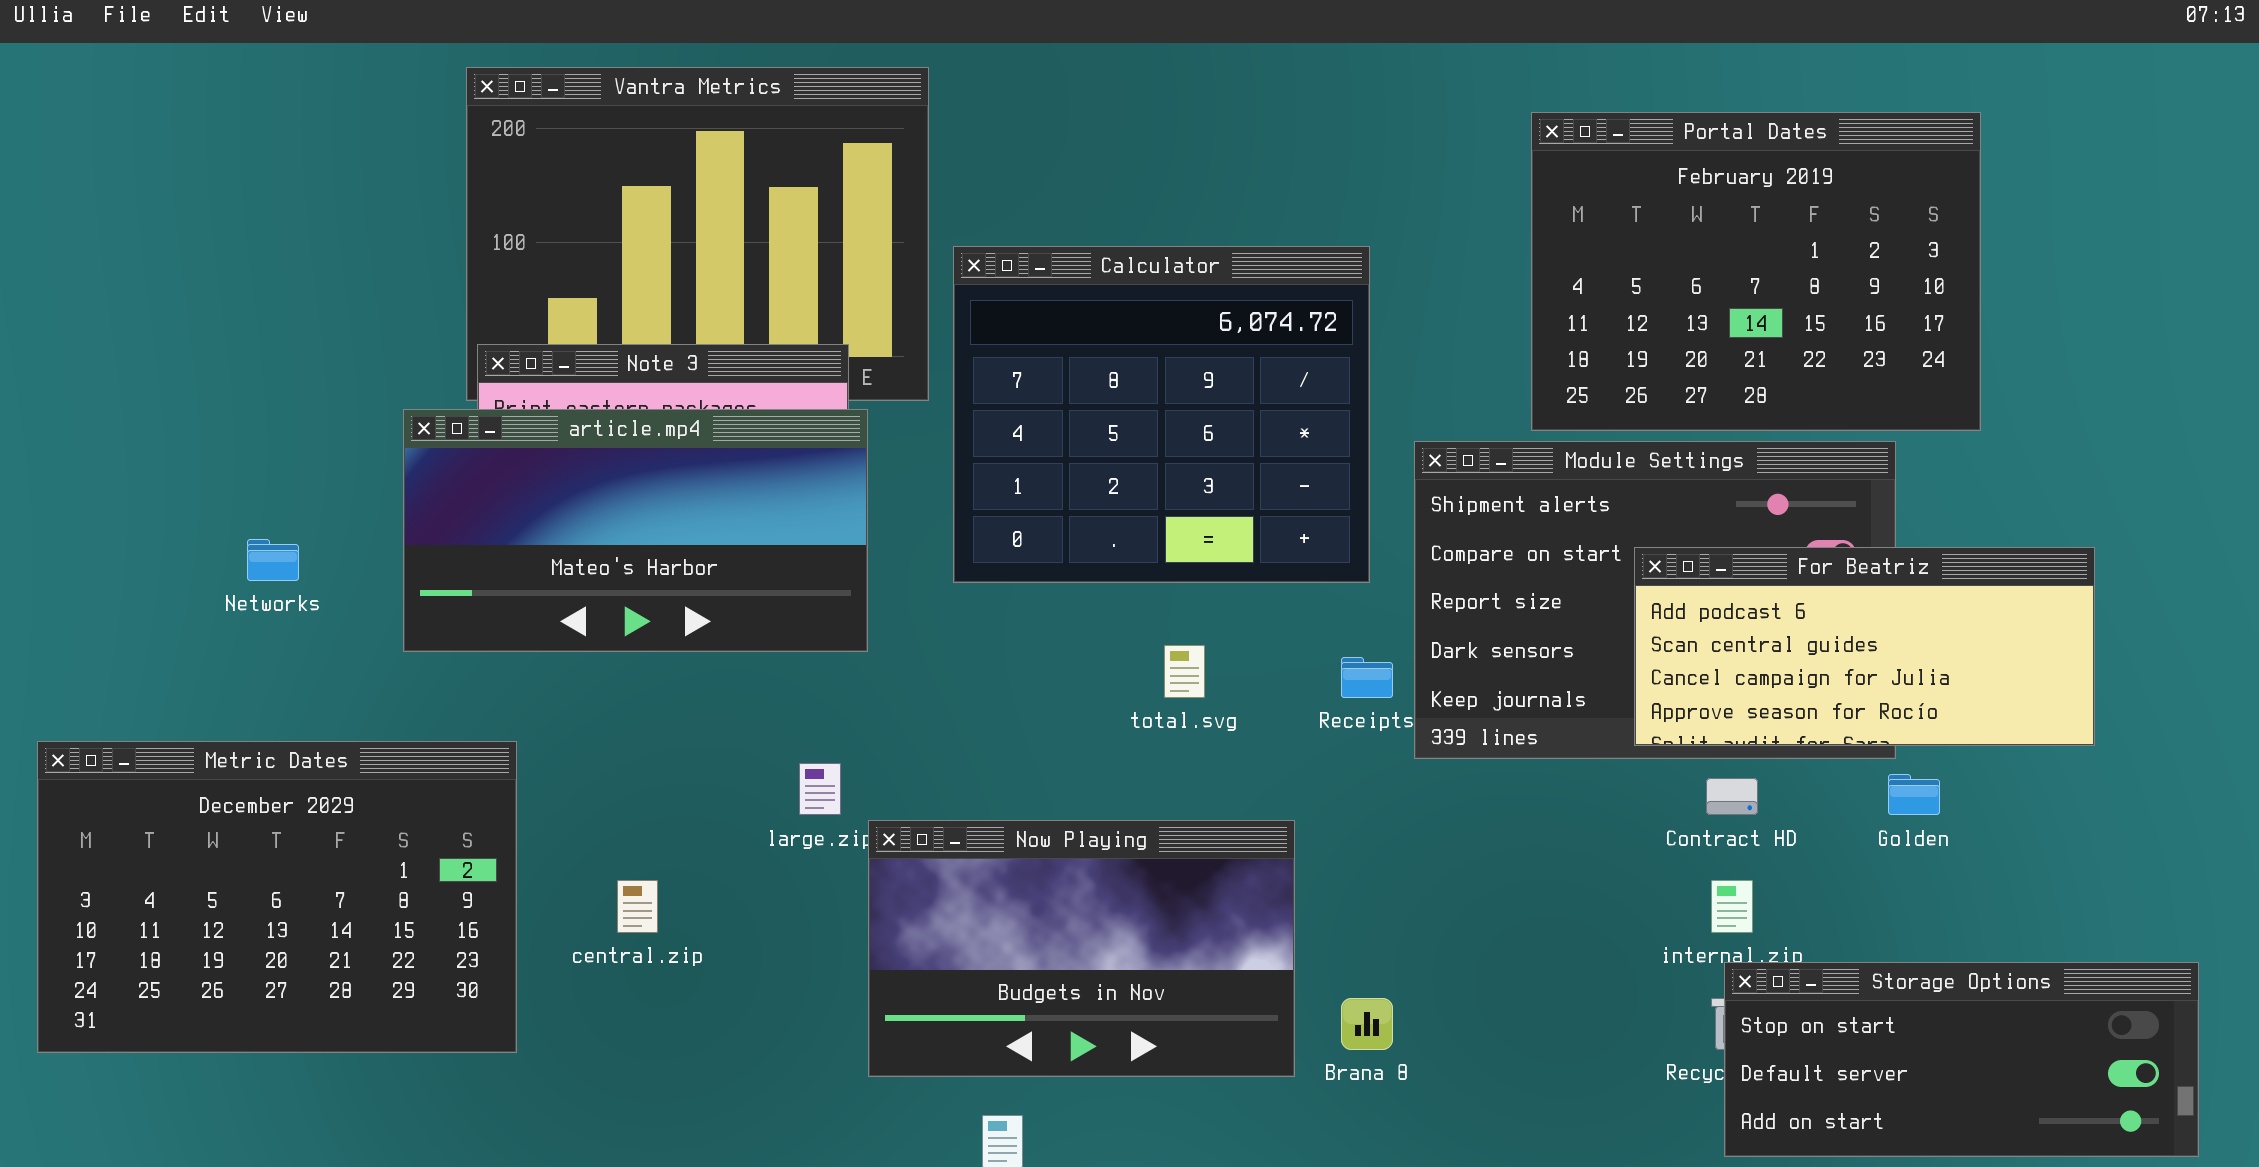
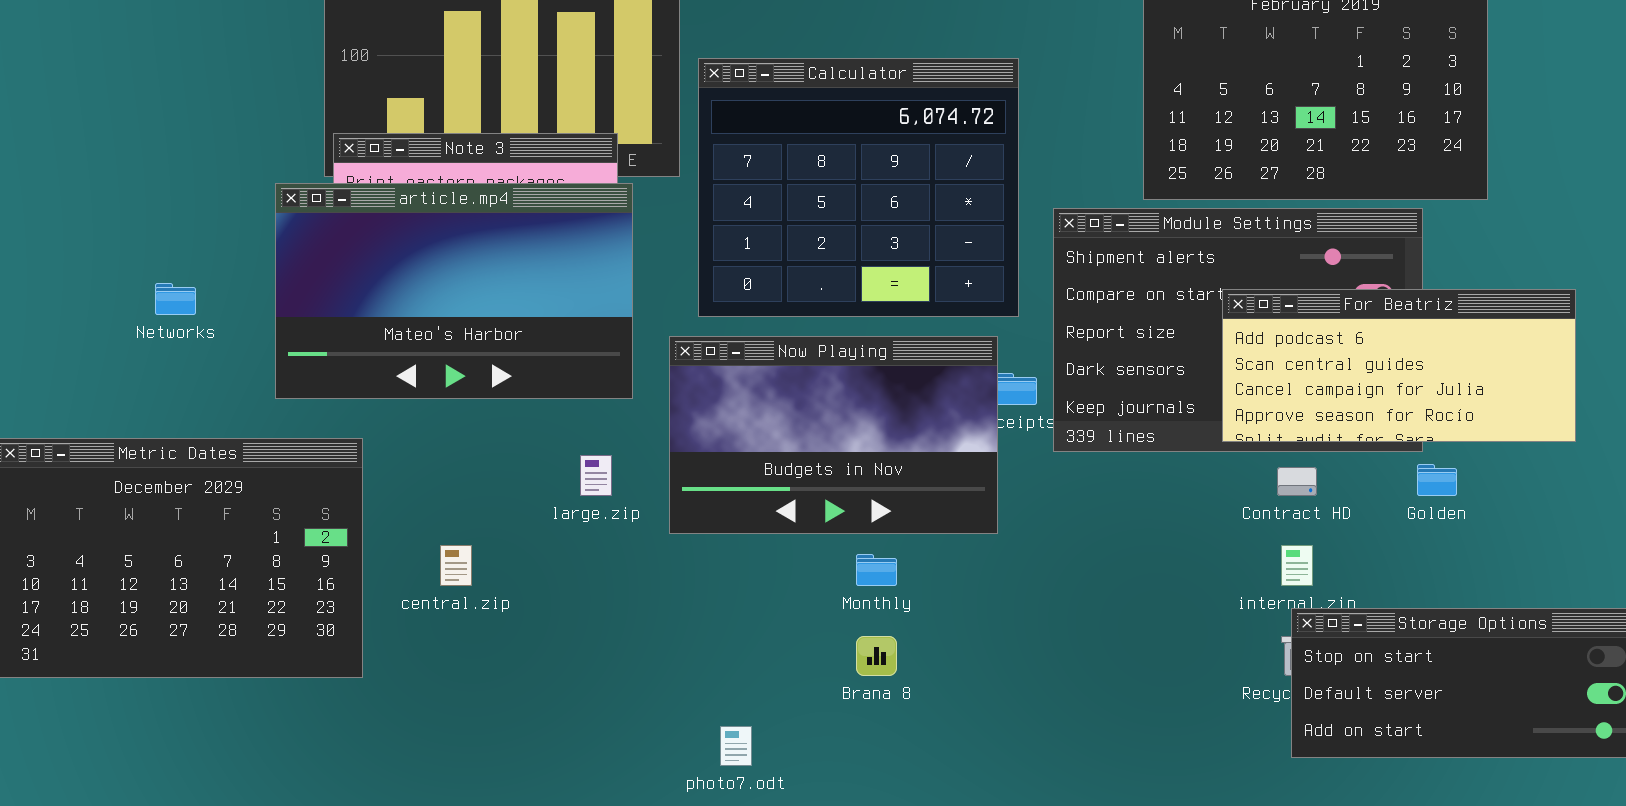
article.mp4: [403,409,868,652] -> [275,183,633,399], resized
Now Playing: [868,820,1295,1077] -> [669,336,998,534], moved
Brana 8: [1341,998,1393,1050] -> [856,636,897,676], moved

